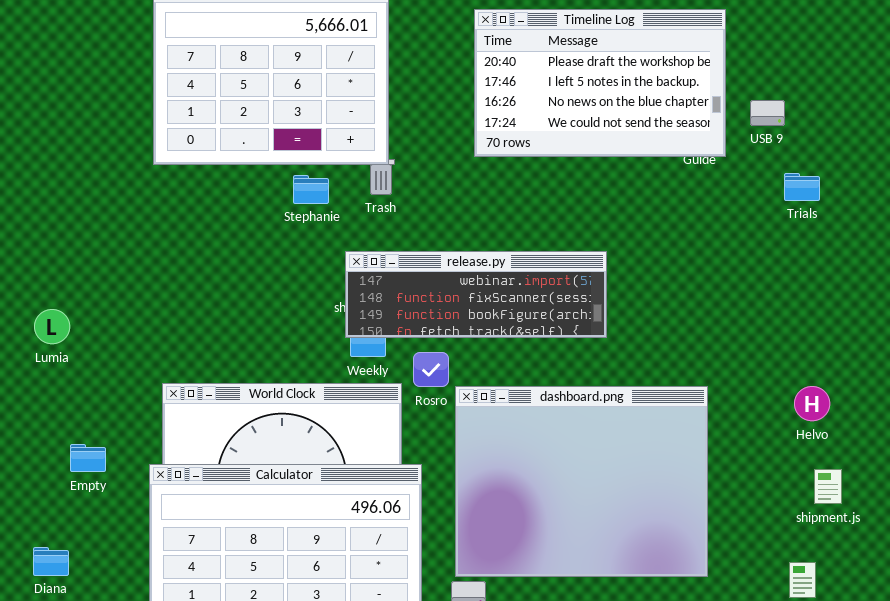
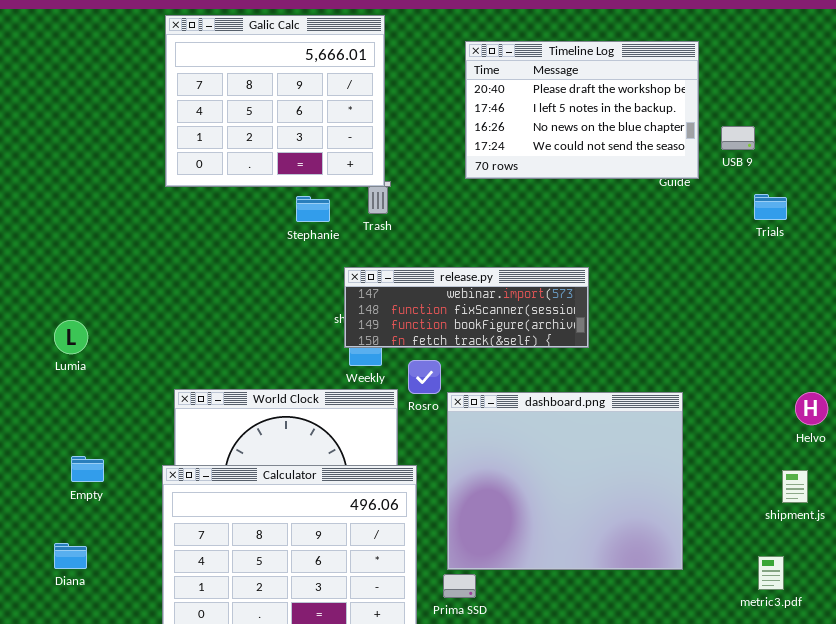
Helvo: [794,386,830,421] -> [795,392,828,425], moved
Empty: [70,444,106,472] -> [71,456,104,482], moved

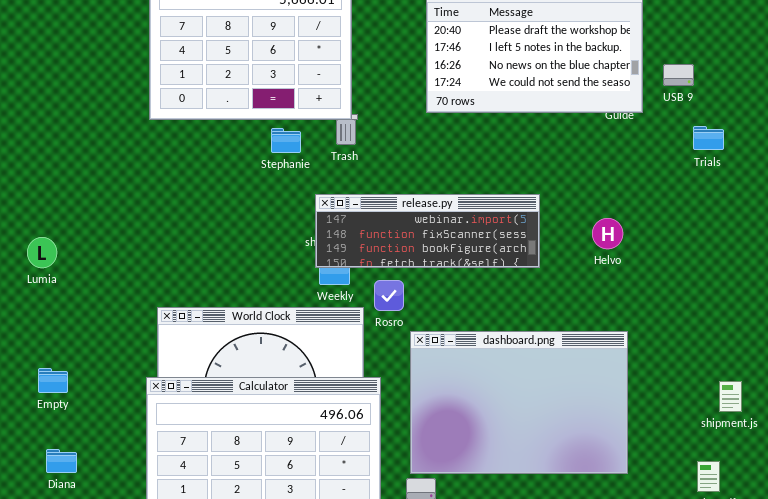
Lumia: [54,320,88,354] -> [27,237,57,268], moved
dashboard.png: [447,392,683,570] -> [410,331,628,474], resized
Helvo: [795,392,828,425] -> [592,218,623,249], moved
Empty: [71,456,104,482] -> [38,368,68,393], moved

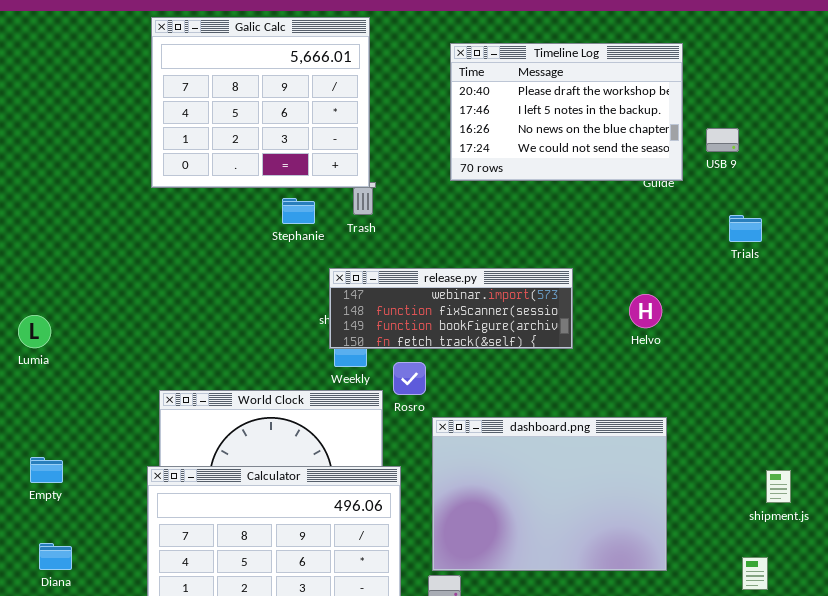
Trials: [693,126,724,150] -> [729,215,762,242], moved

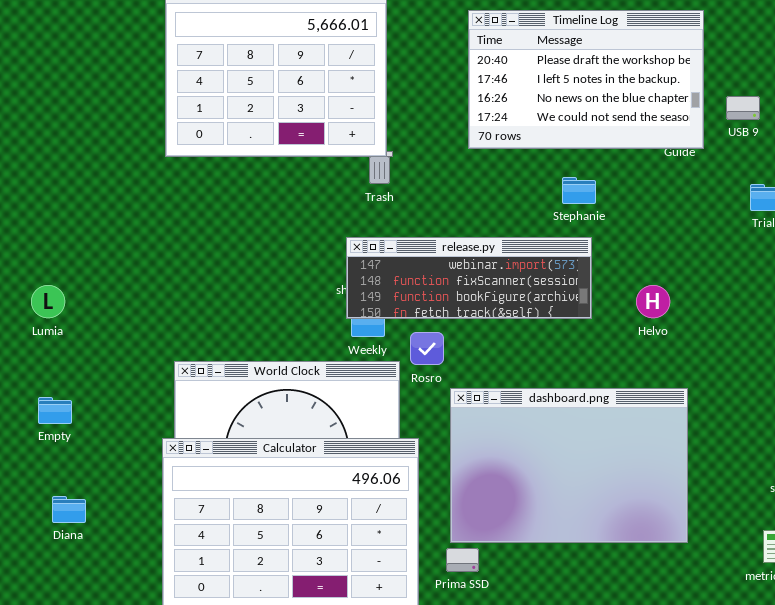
Stephanie: [282,198,315,224] -> [562,177,596,204], moved
Helvo: [629,294,662,328] -> [636,285,670,318], moved
Empty: [30,457,63,483] -> [38,397,72,424], moved
Diana: [39,543,72,570] -> [52,496,86,523], moved

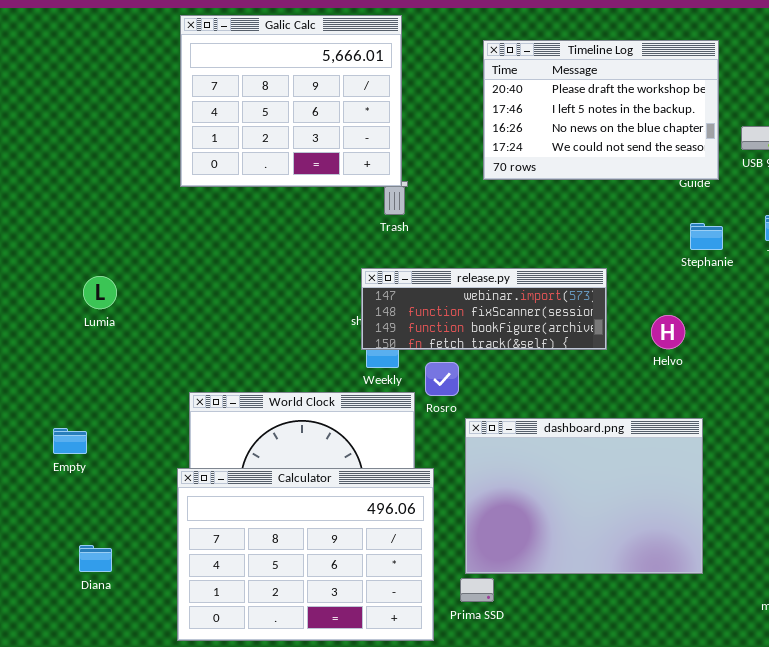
Stephanie: [562,177,596,204] -> [690,223,723,250], moved
Lumia: [31,285,65,318] -> [83,276,117,309], moved
Diana: [52,496,86,523] -> [79,545,112,572], moved

